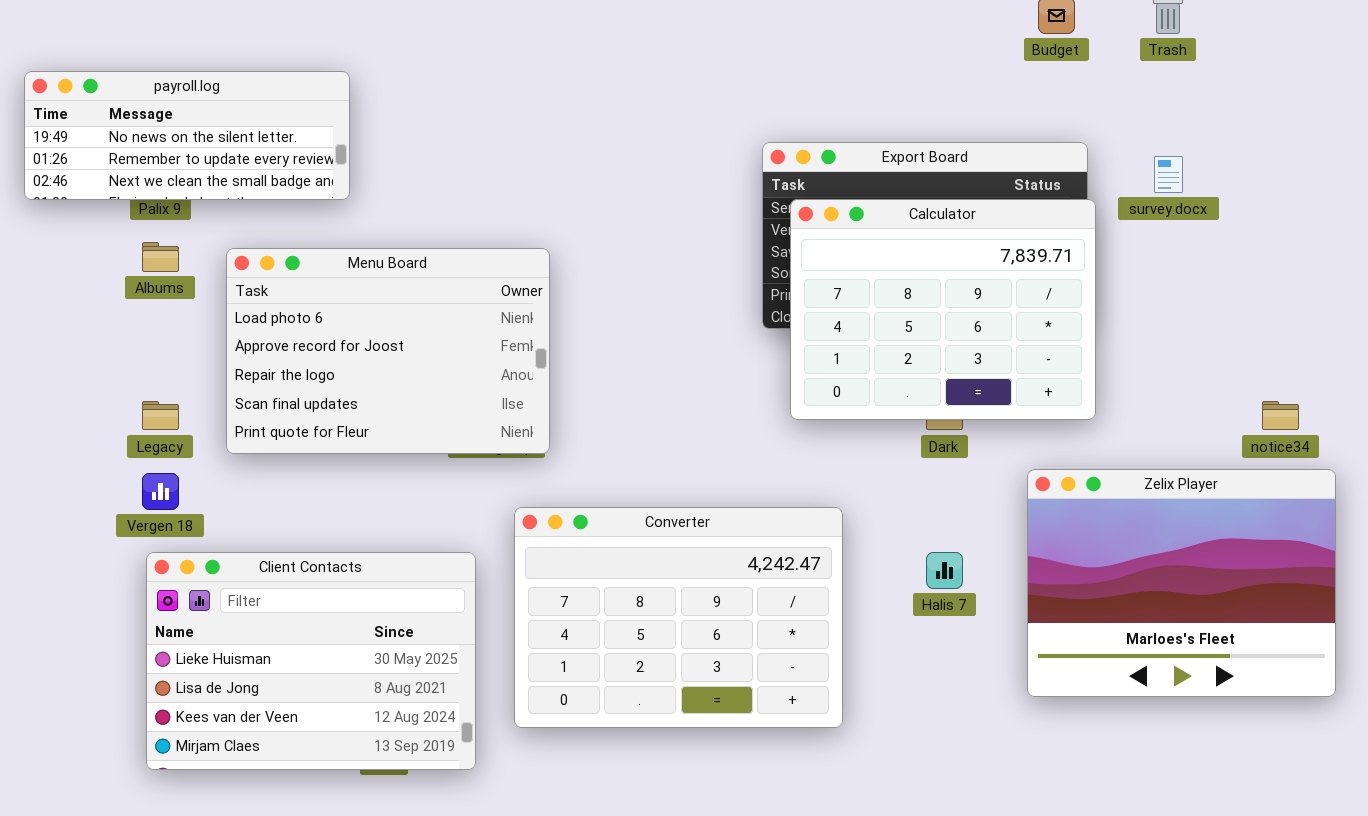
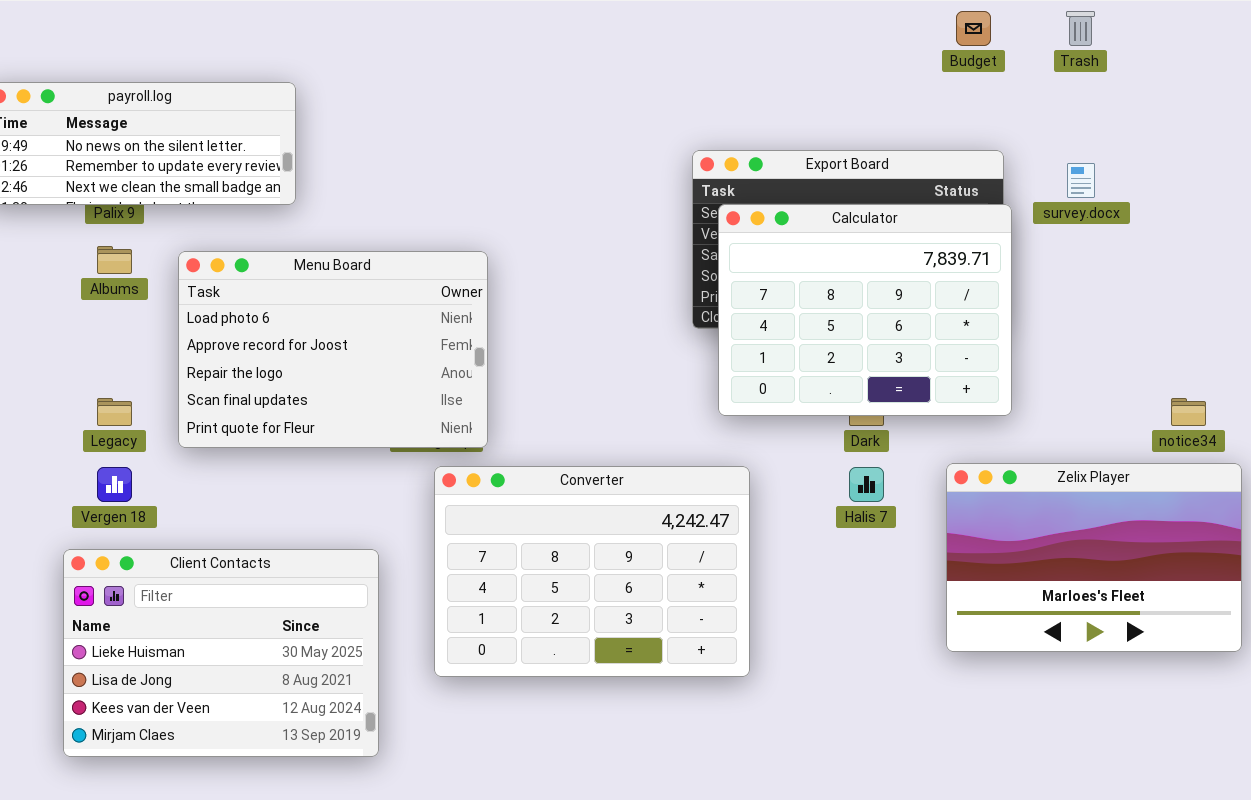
Zelix Player: [1027,469,1336,697] -> [946,463,1242,652], resized
Converter: [514,507,843,728] -> [434,466,750,677], moved
Client Contacts: [146,552,476,770] -> [63,549,379,757], moved
Halis 7: [926,552,963,589] -> [849,467,884,502], moved

